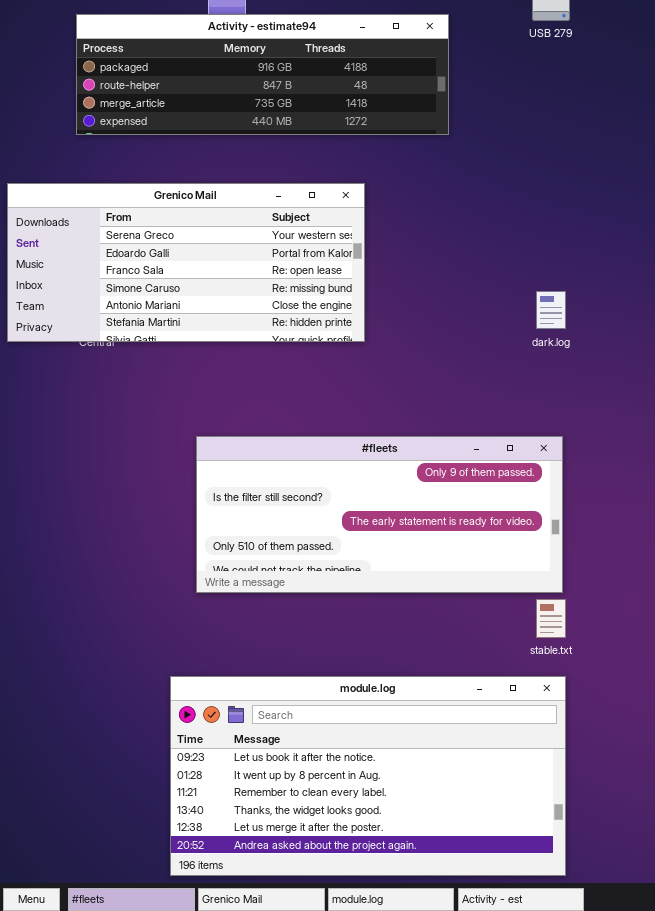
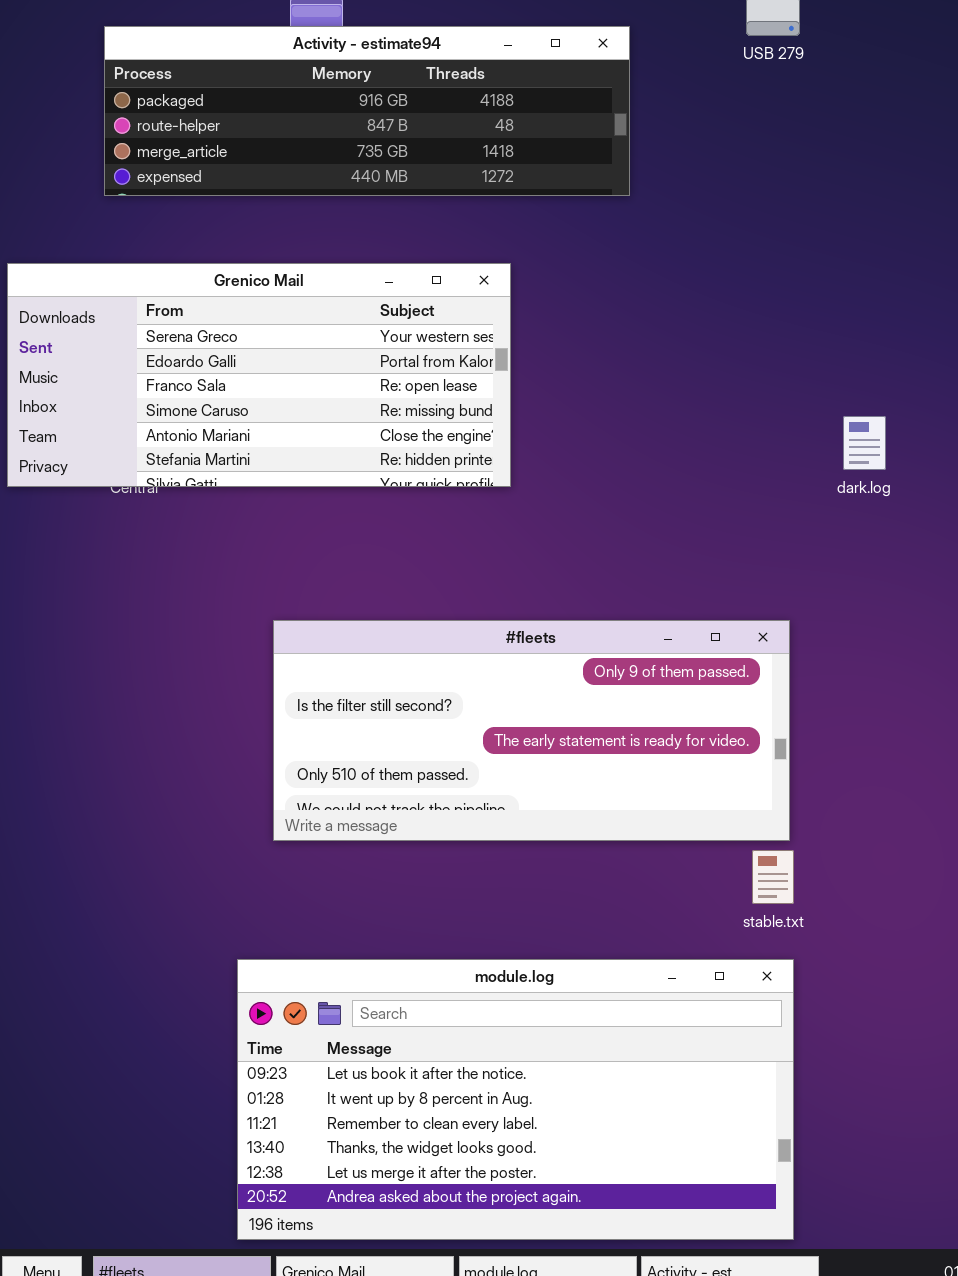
dark.log: [536,291,566,329] -> [843,416,886,470], moved

